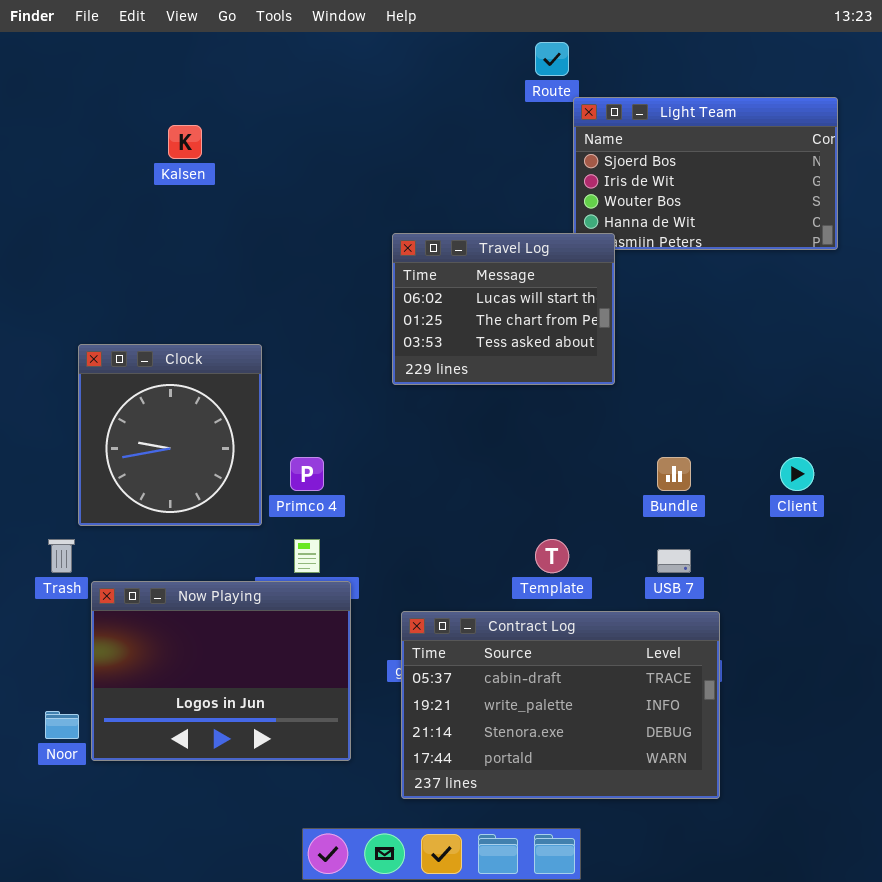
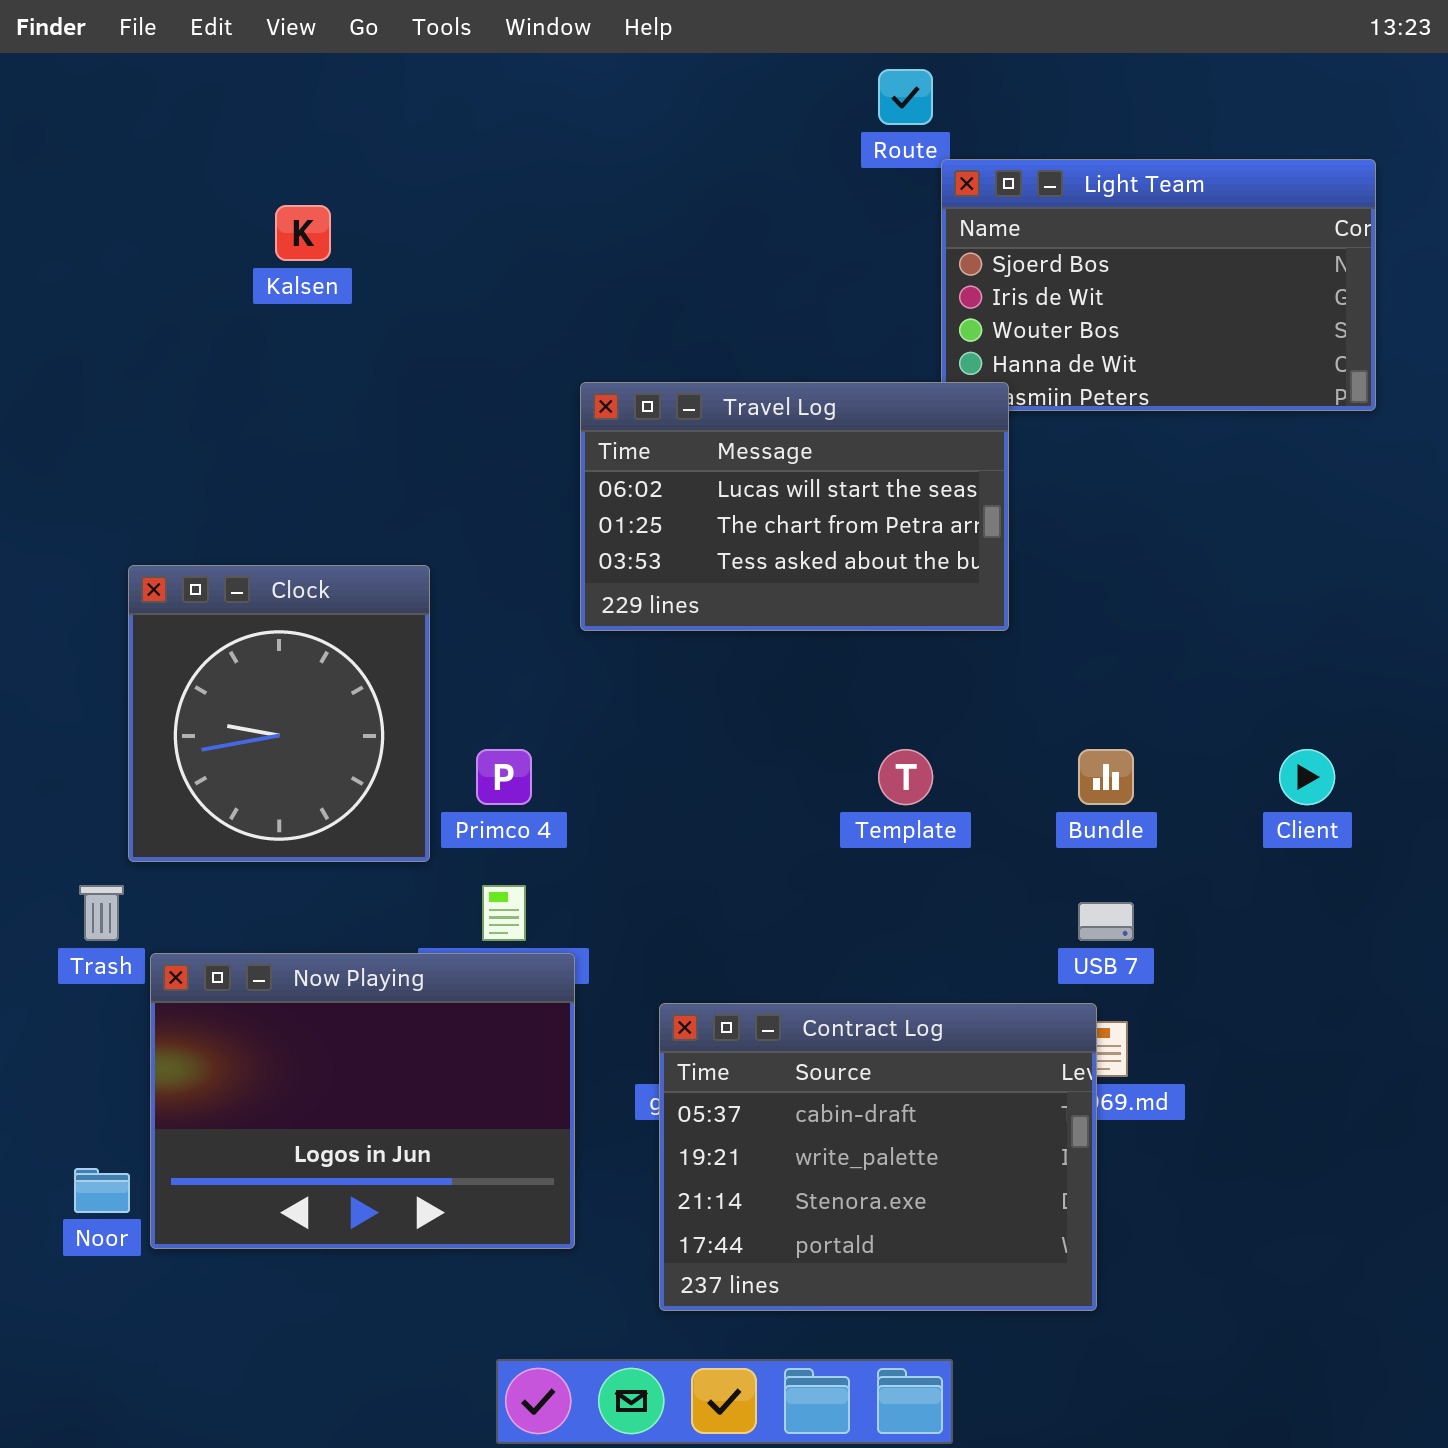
Travel Log: [392,233,615,385] -> [580,382,1009,631], resized
Template: [535,539,569,573] -> [878,749,933,805], moved
Contract Log: [401,611,720,799] -> [659,1003,1097,1311], resized

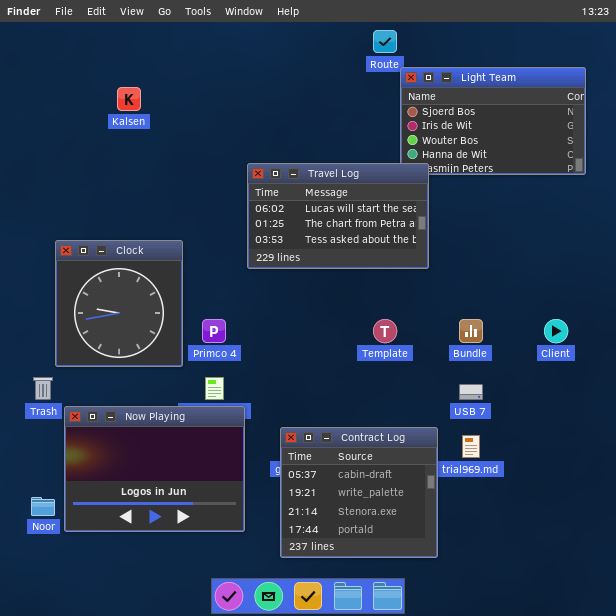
Contract Log: [659,1003,1097,1311] -> [280,427,438,558], resized

